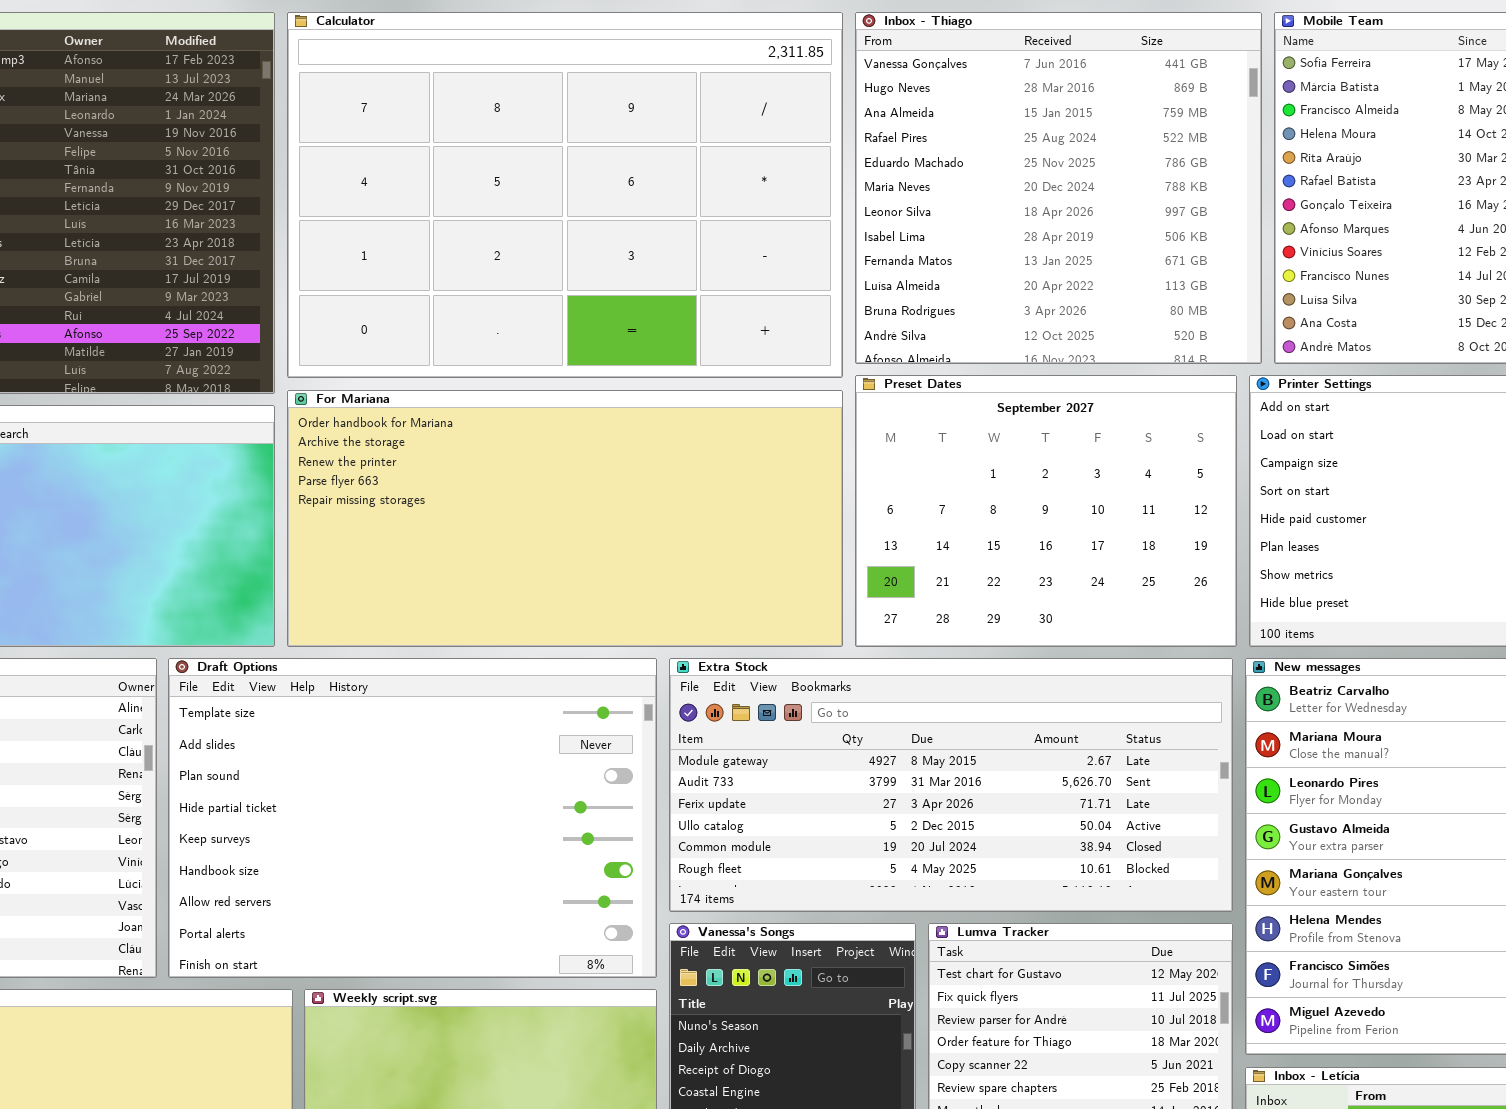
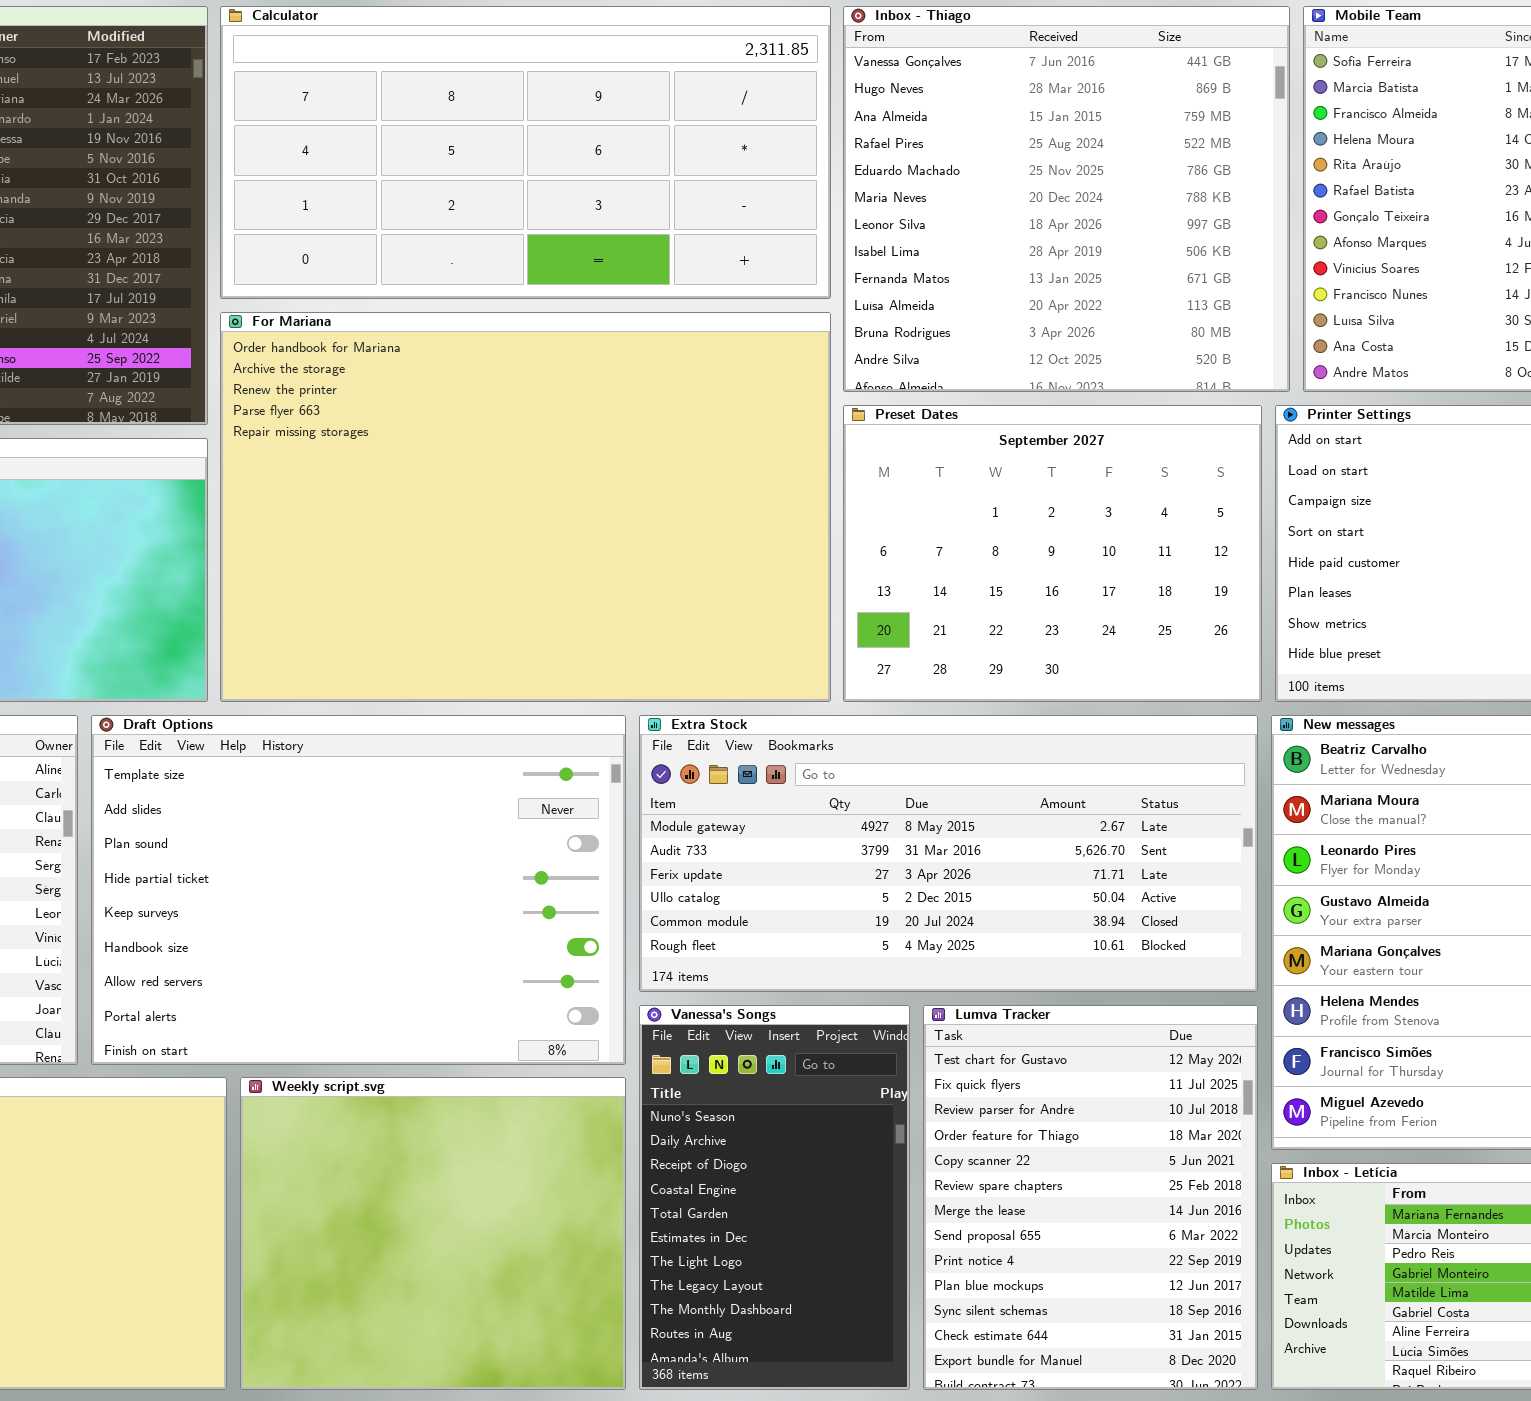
Calculator: [287,12,843,378] -> [220,6,831,299], resized
For Mariana: [287,390,843,647] -> [220,312,831,702], resized

